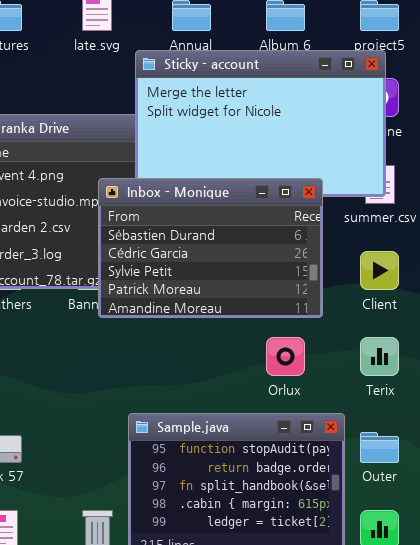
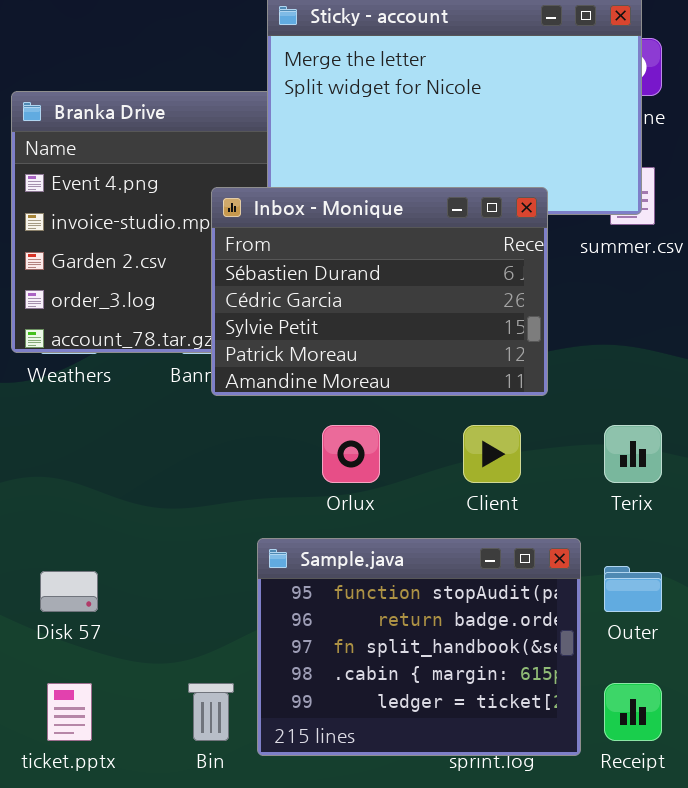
Client: [360,251,399,290] -> [463,425,521,483], moved
Orlux: [266,337,305,376] -> [322,425,380,483], moved

